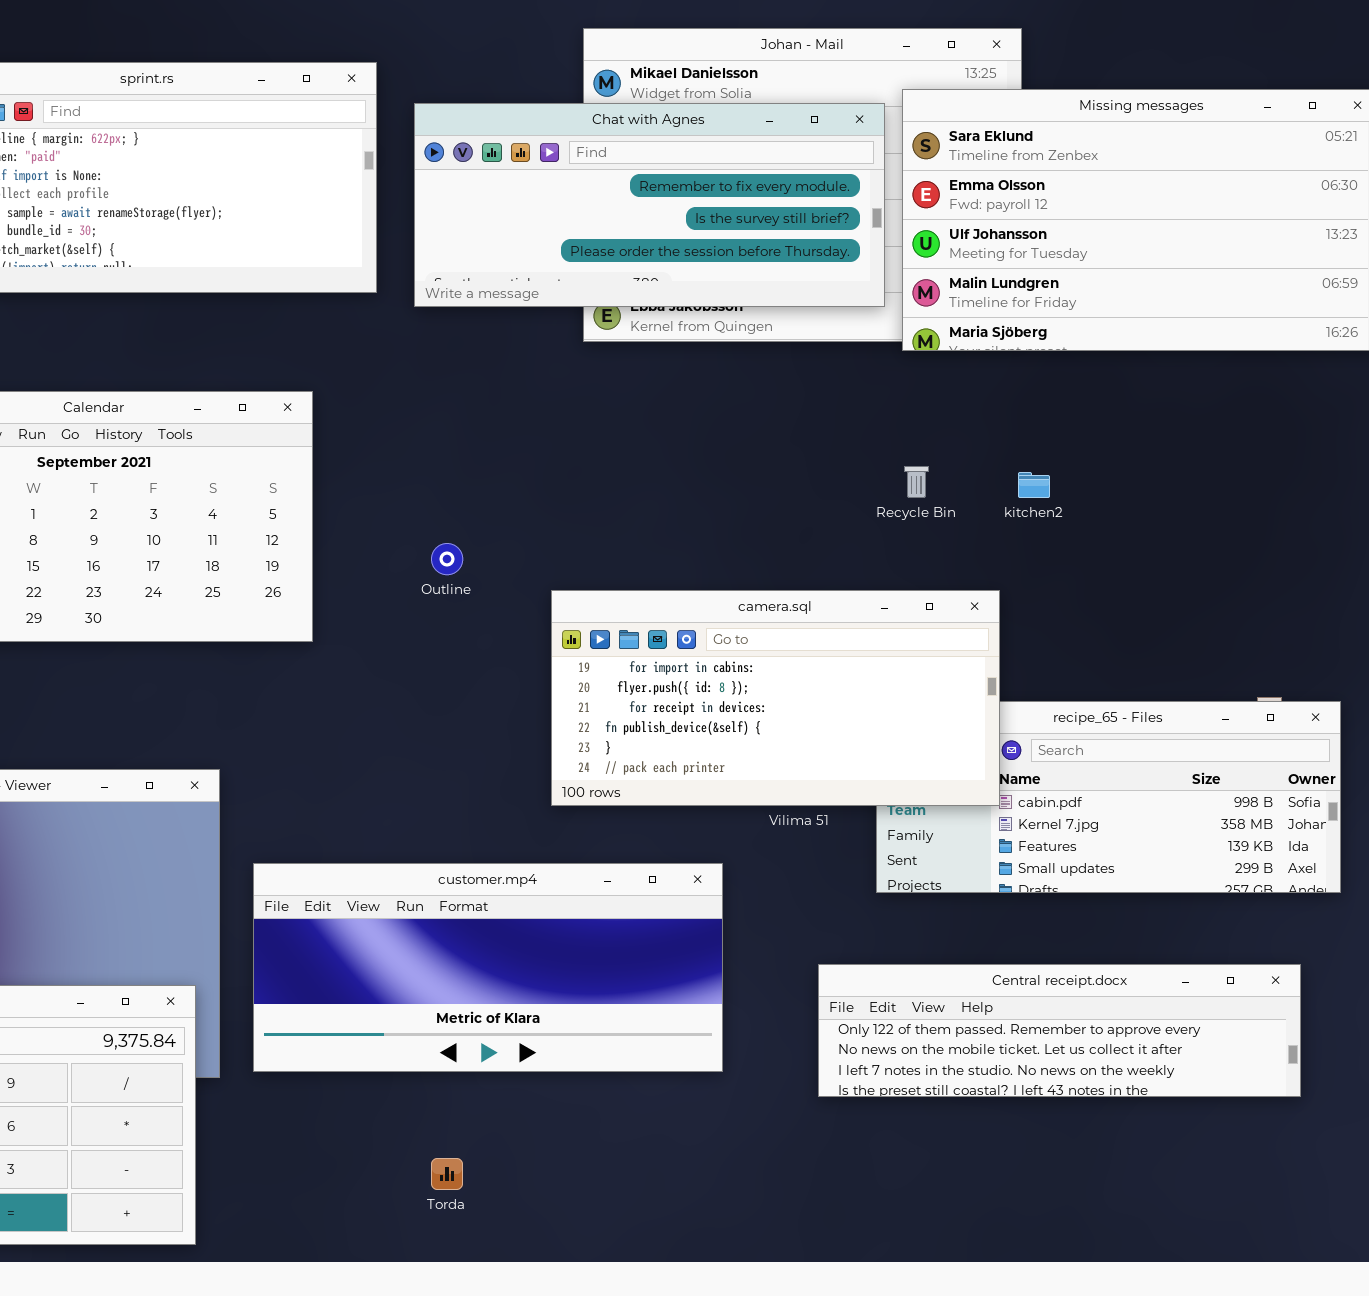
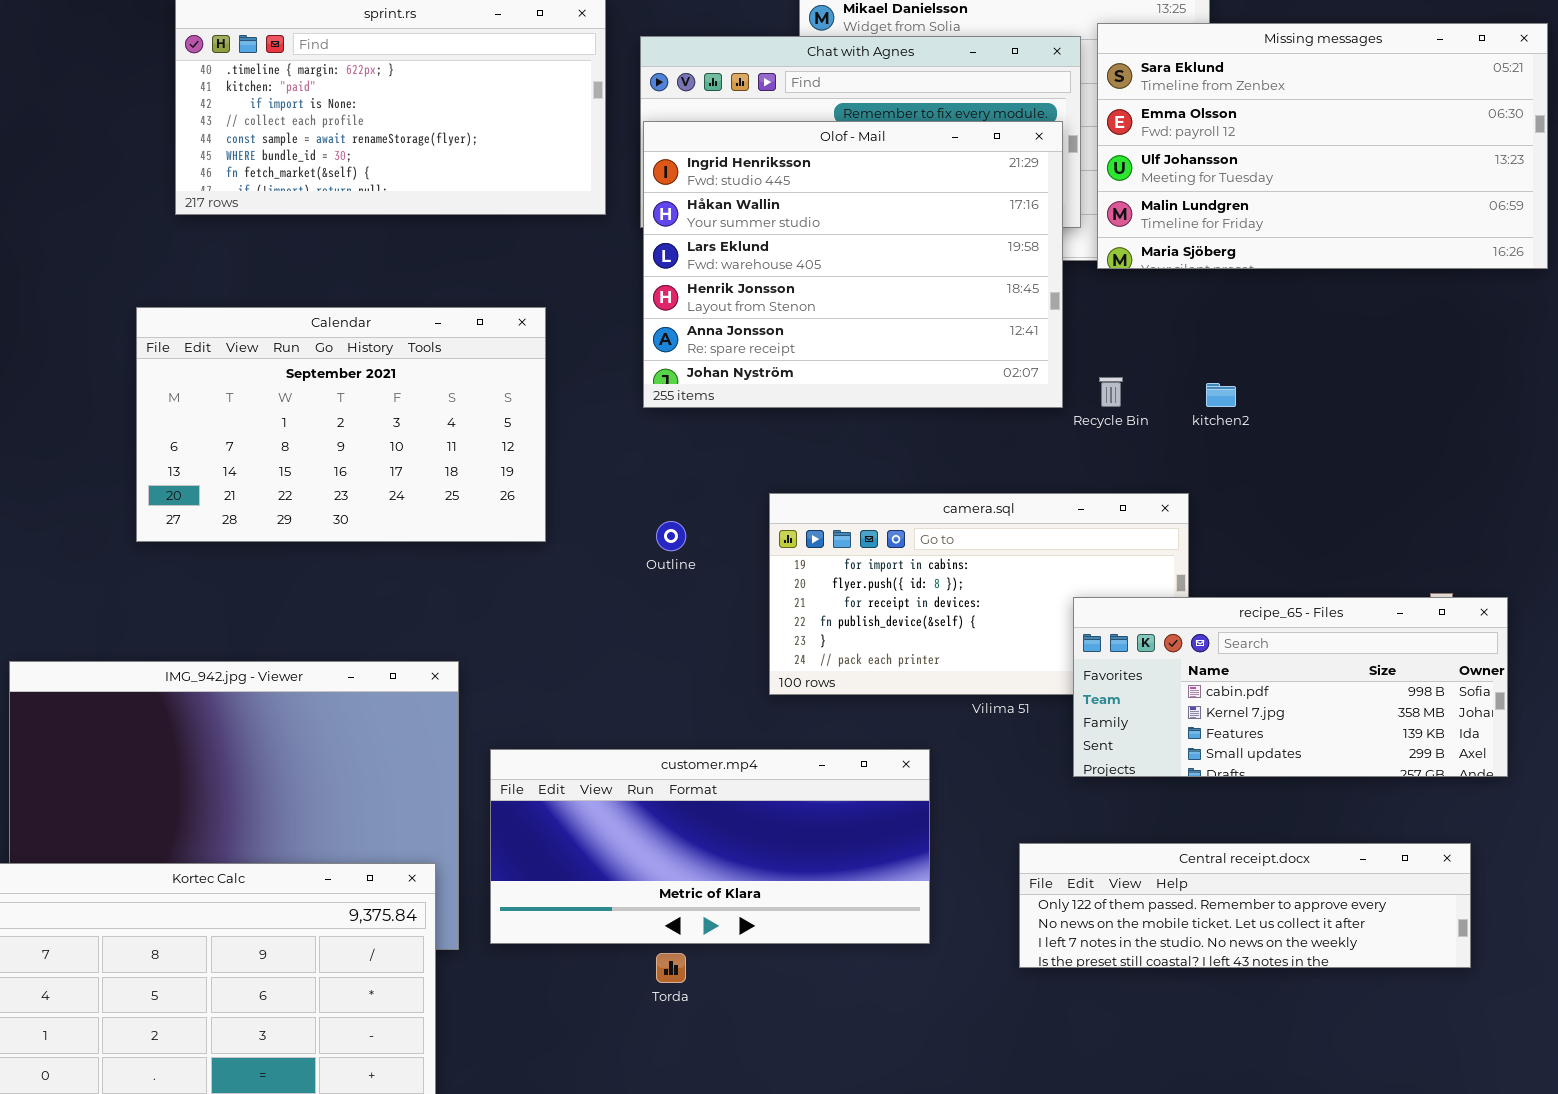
Olof - Mail: none -> [643,121,1063,408], opened
Outline: [431,543,463,575] -> [656,521,686,551], moved
recipe_65 - Files: [876,701,1341,893] -> [1073,597,1508,777], raised
Torda: [431,1158,463,1190] -> [656,953,686,983], moved

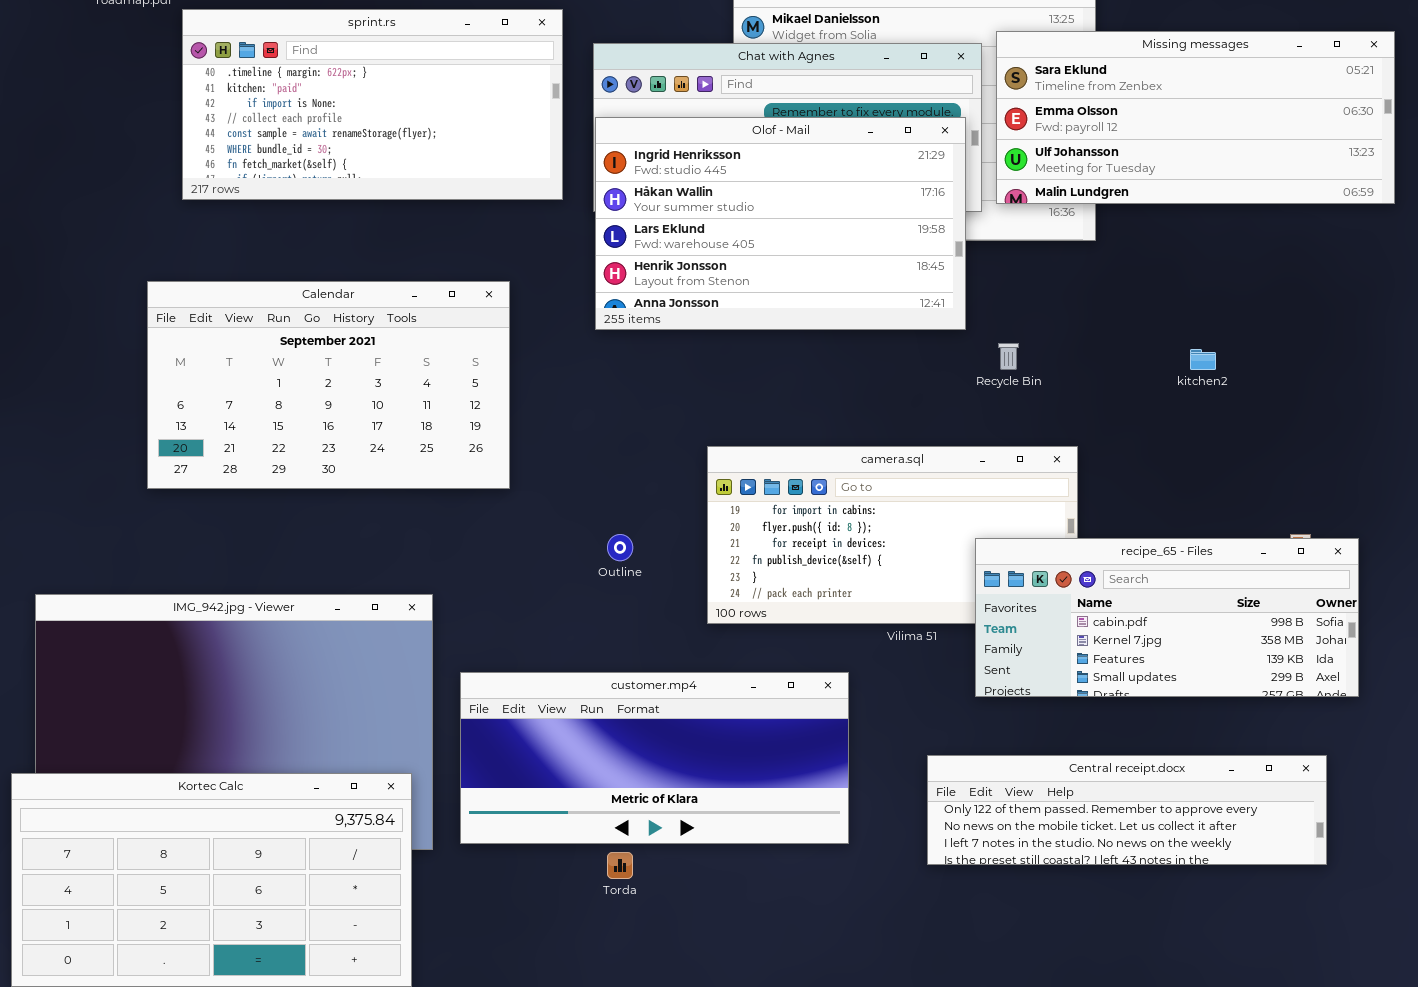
Missing messages: [1097,23,1548,269] -> [996,31,1395,204], resized
Olof - Mail: [643,121,1063,408] -> [595,117,966,330], resized
kitchen2: [1206,383,1236,407] -> [1190,349,1216,370], moved
Outline: [656,521,686,551] -> [607,534,633,561], moved

